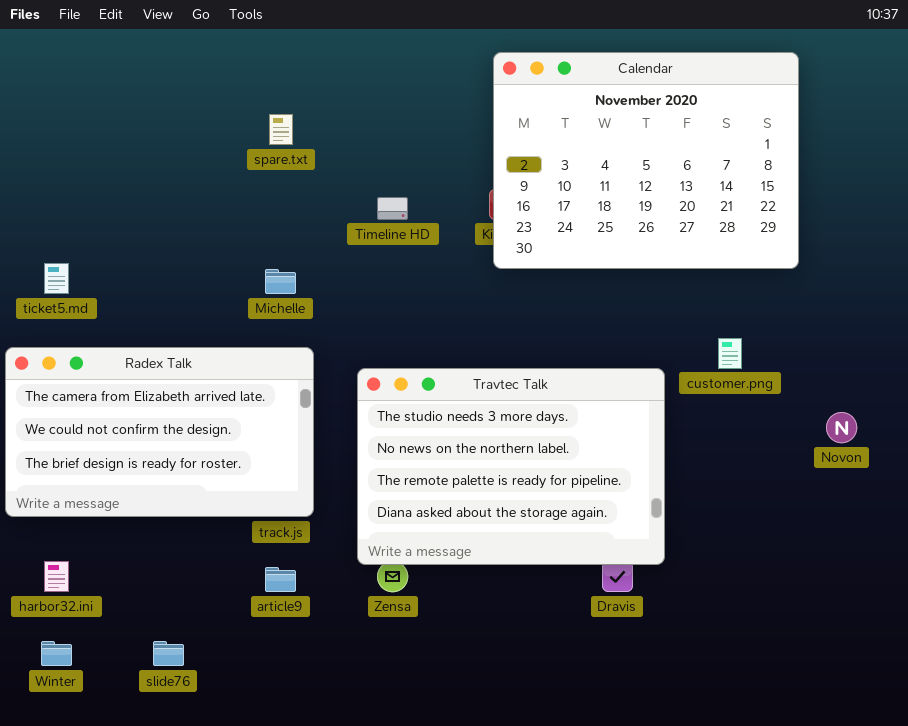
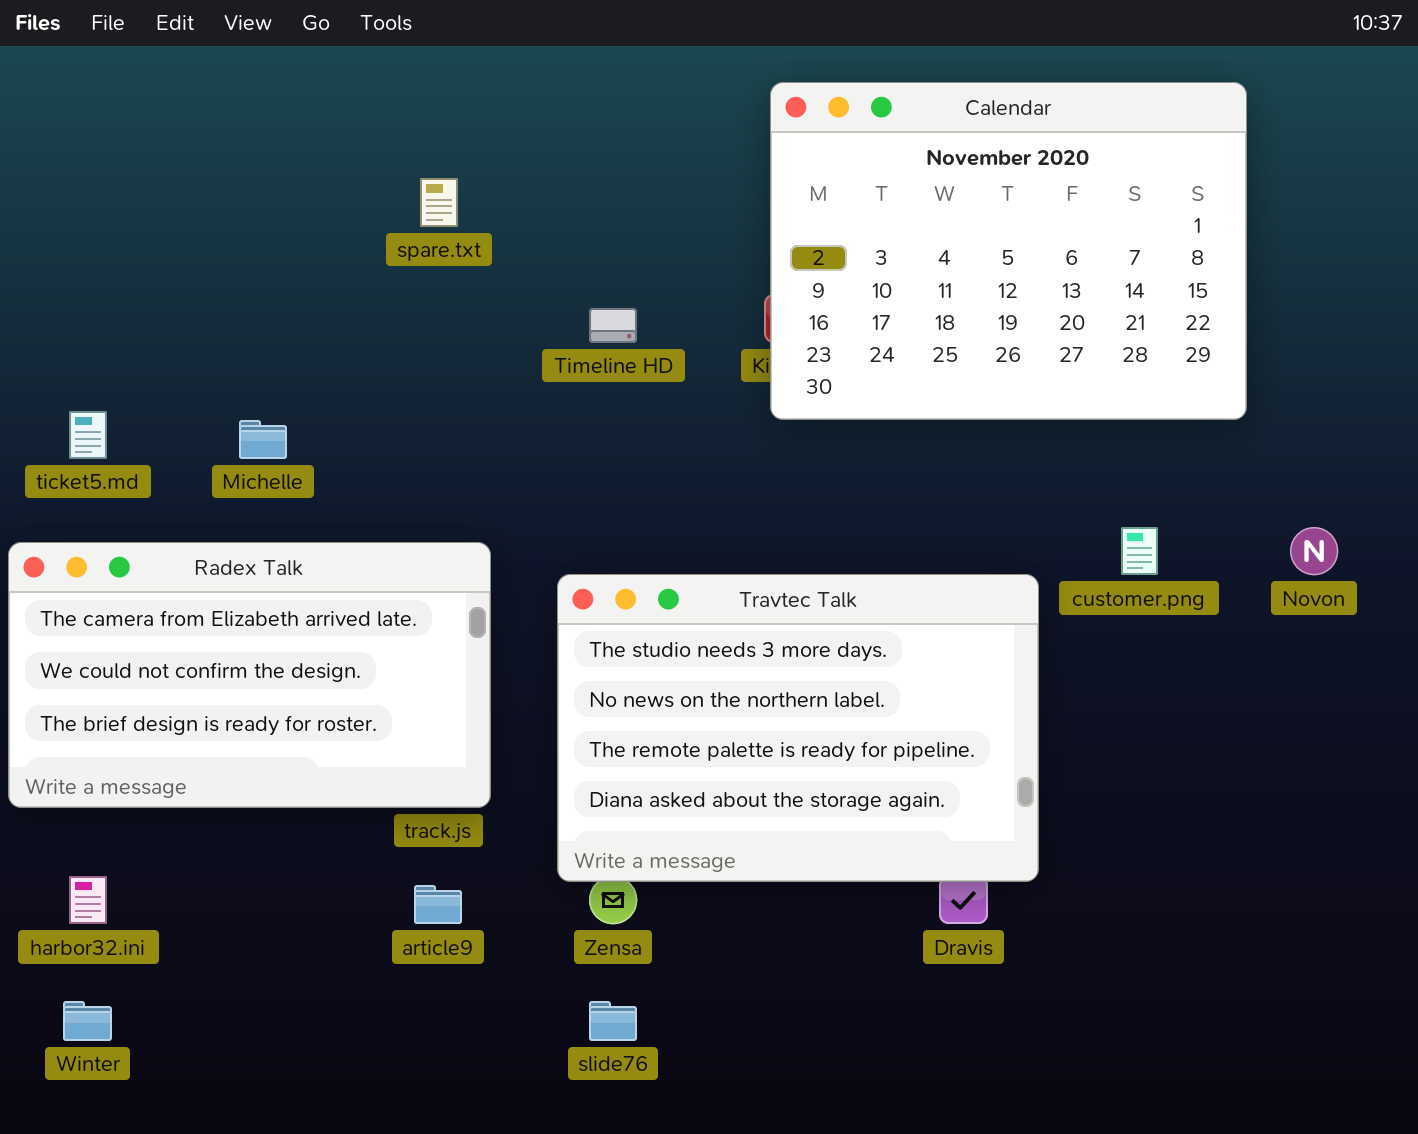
Michelle: [265,269,296,294] -> [239,420,287,459], moved
Novon: [826,412,857,443] -> [1290,527,1338,575], moved
slide76: [153,641,184,666] -> [589,1001,637,1041], moved

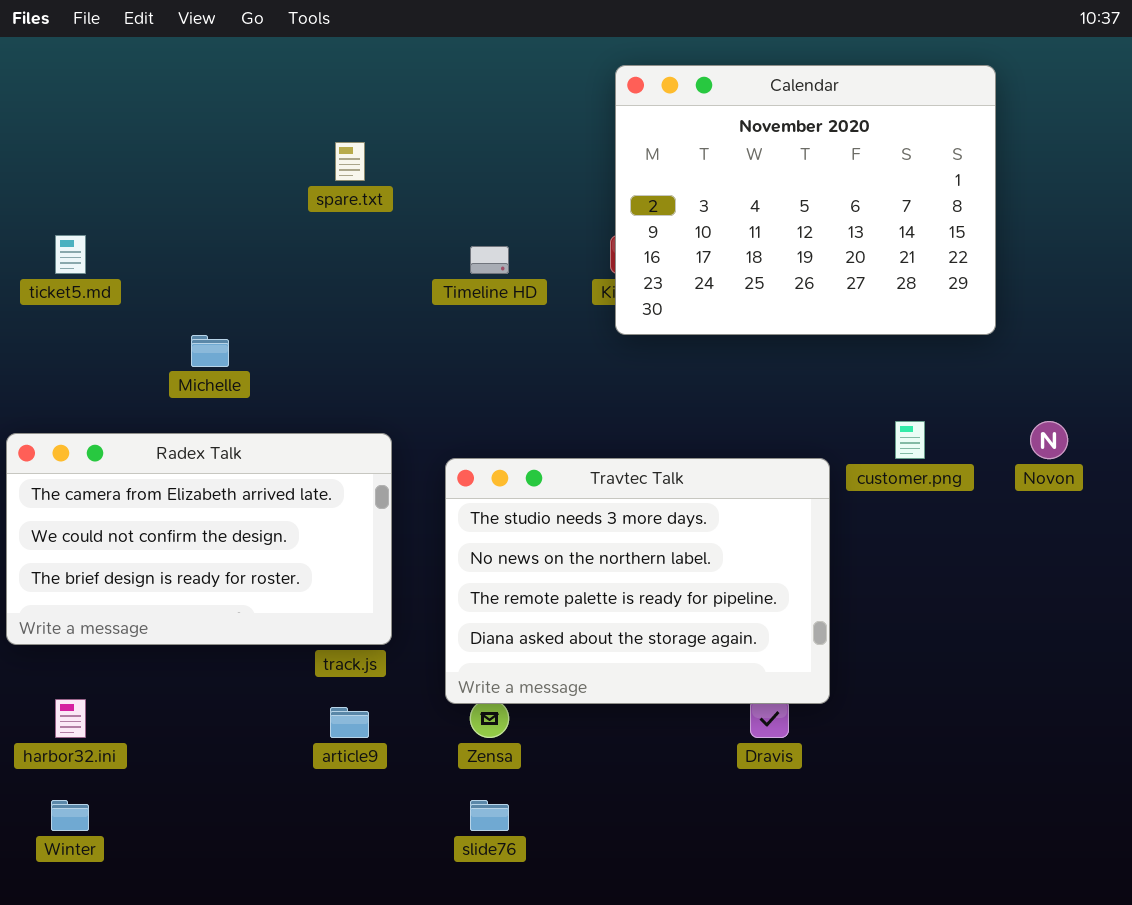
ticket5.md: [69,411,107,459] -> [55,235,86,274], moved

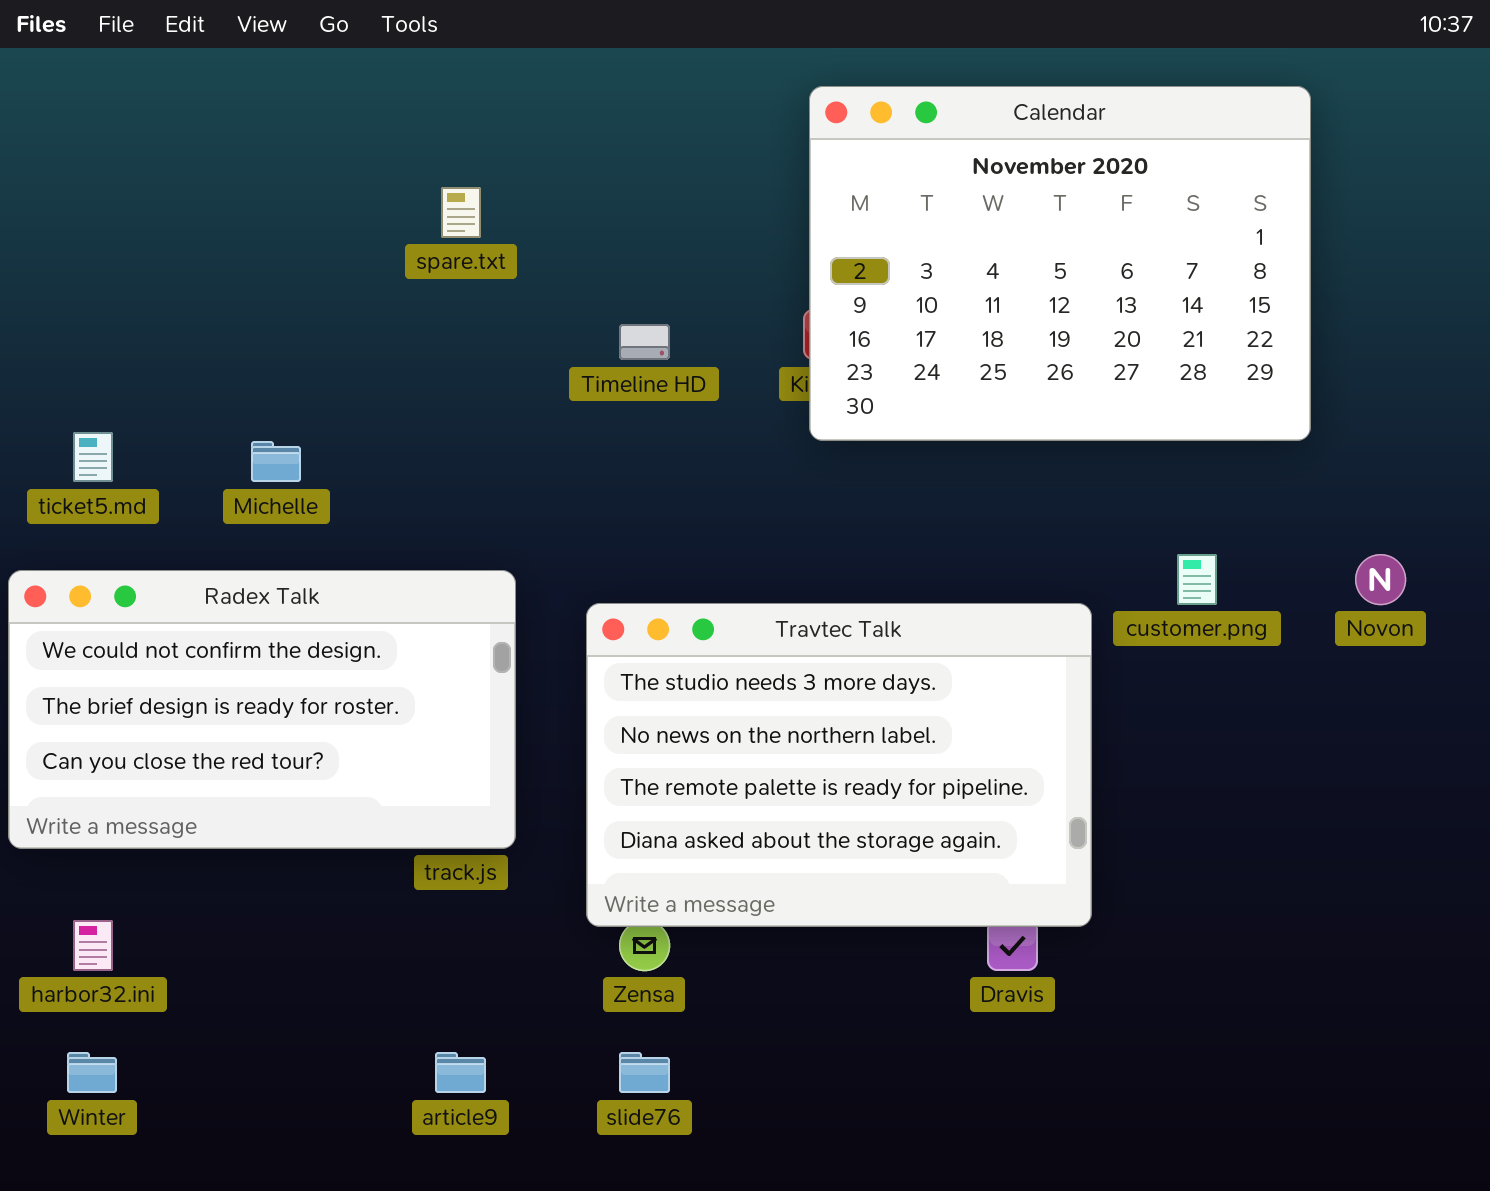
ticket5.md: [55,235,86,274] -> [73,432,113,482], moved
Radex Talk: [6,433,392,645] -> [8,570,516,849], scrolled down 1 row
article9: [330,707,369,738] -> [435,1052,486,1093], moved

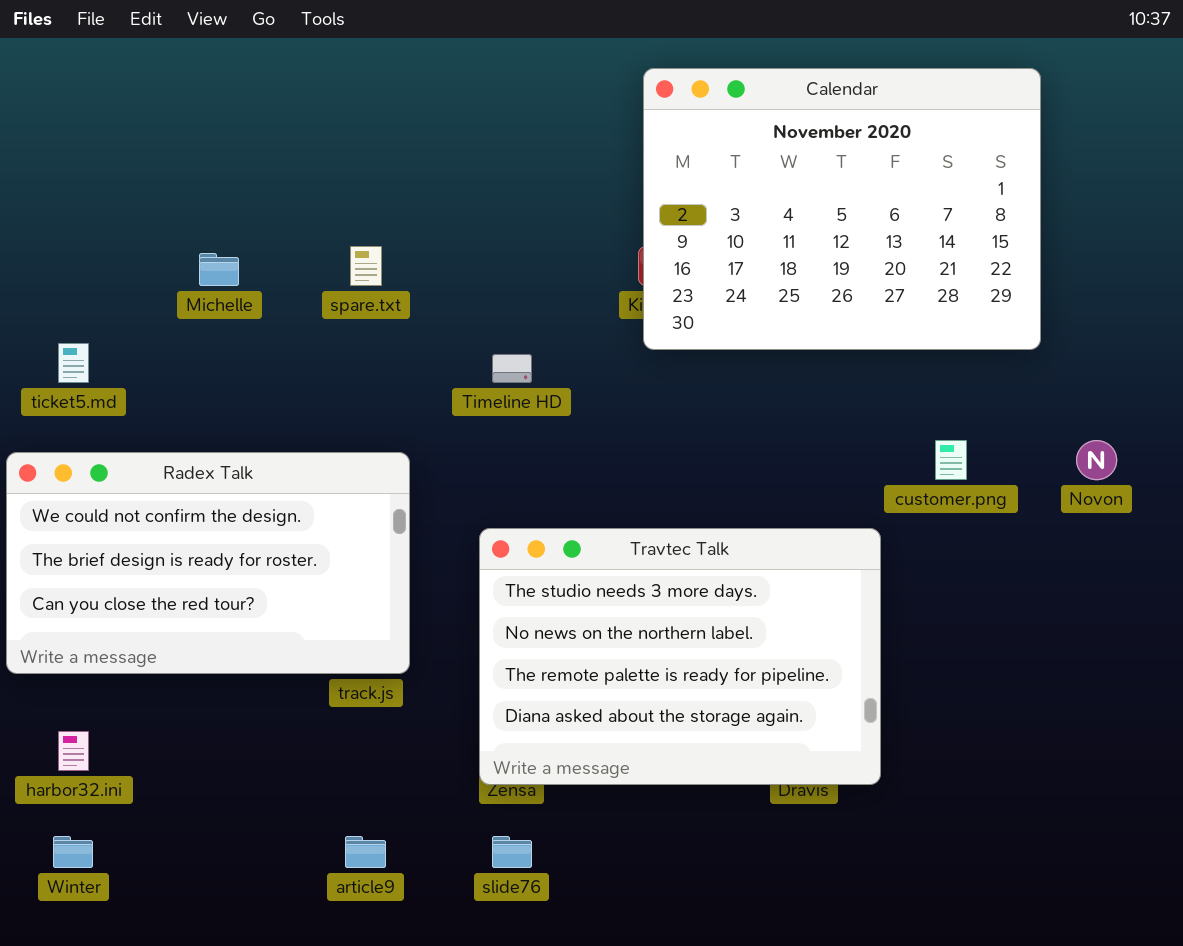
spare.txt: [441,187,481,238] -> [350,246,382,286], moved
Timeline HD: [619,324,670,360] -> [492,354,532,383], moved
Michelle: [251,441,301,482] -> [199,253,239,286], moved
Travtec Talk: [586,603,1092,927] -> [479,528,881,785], moved

